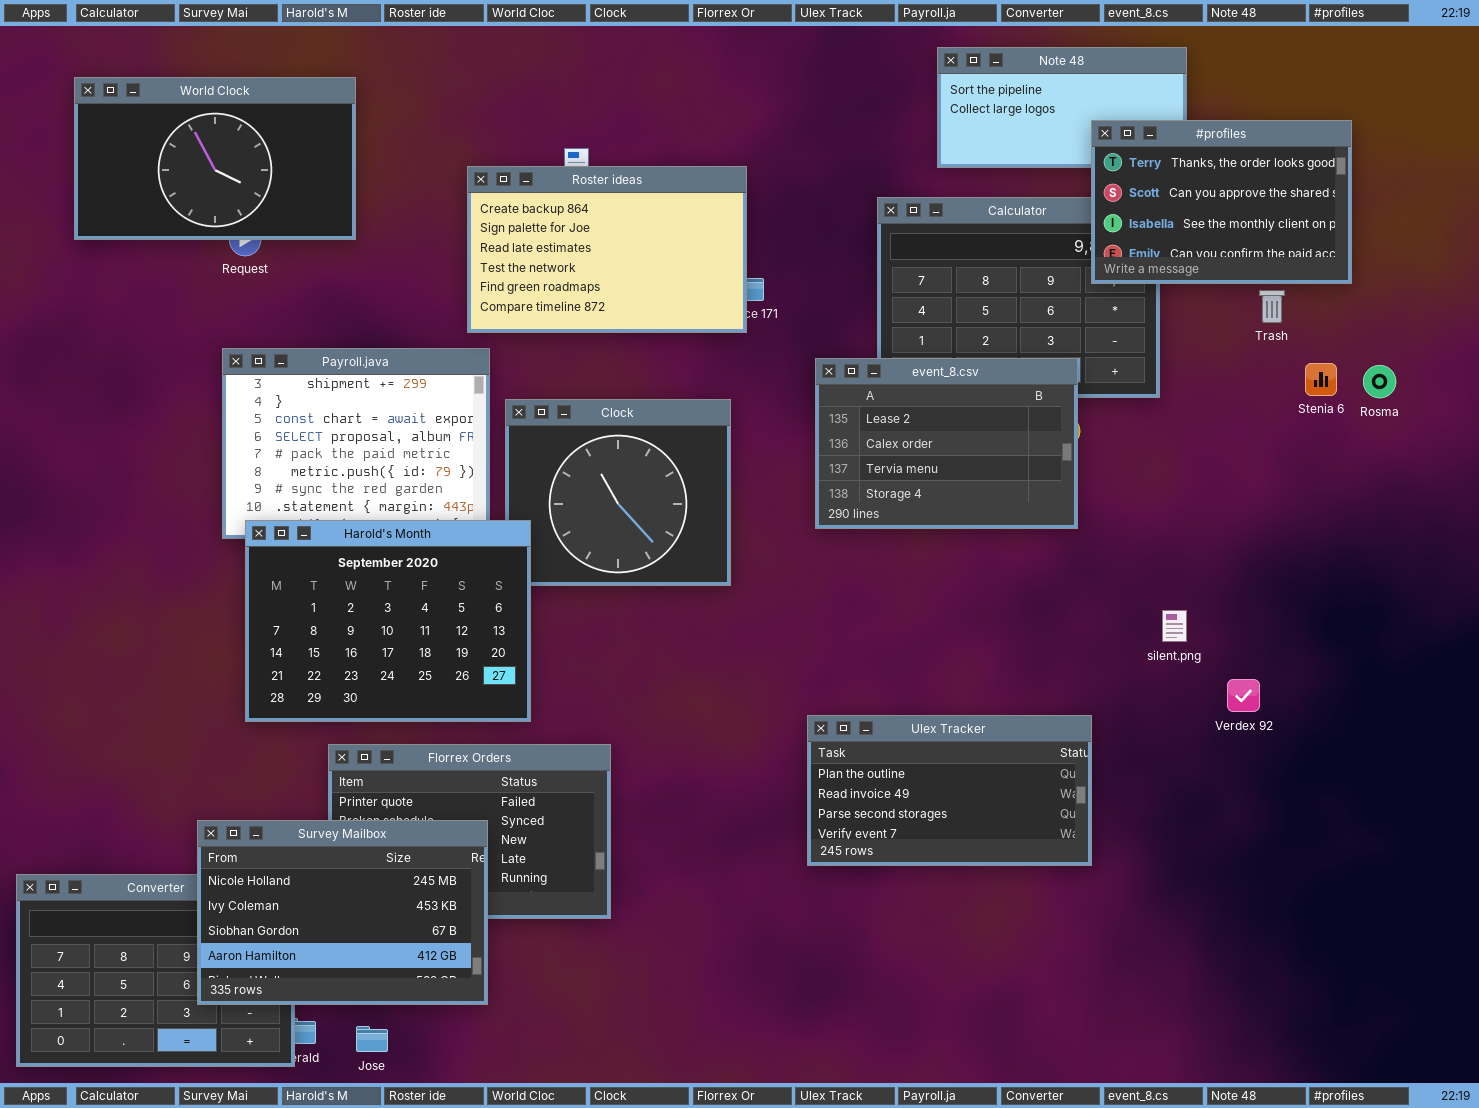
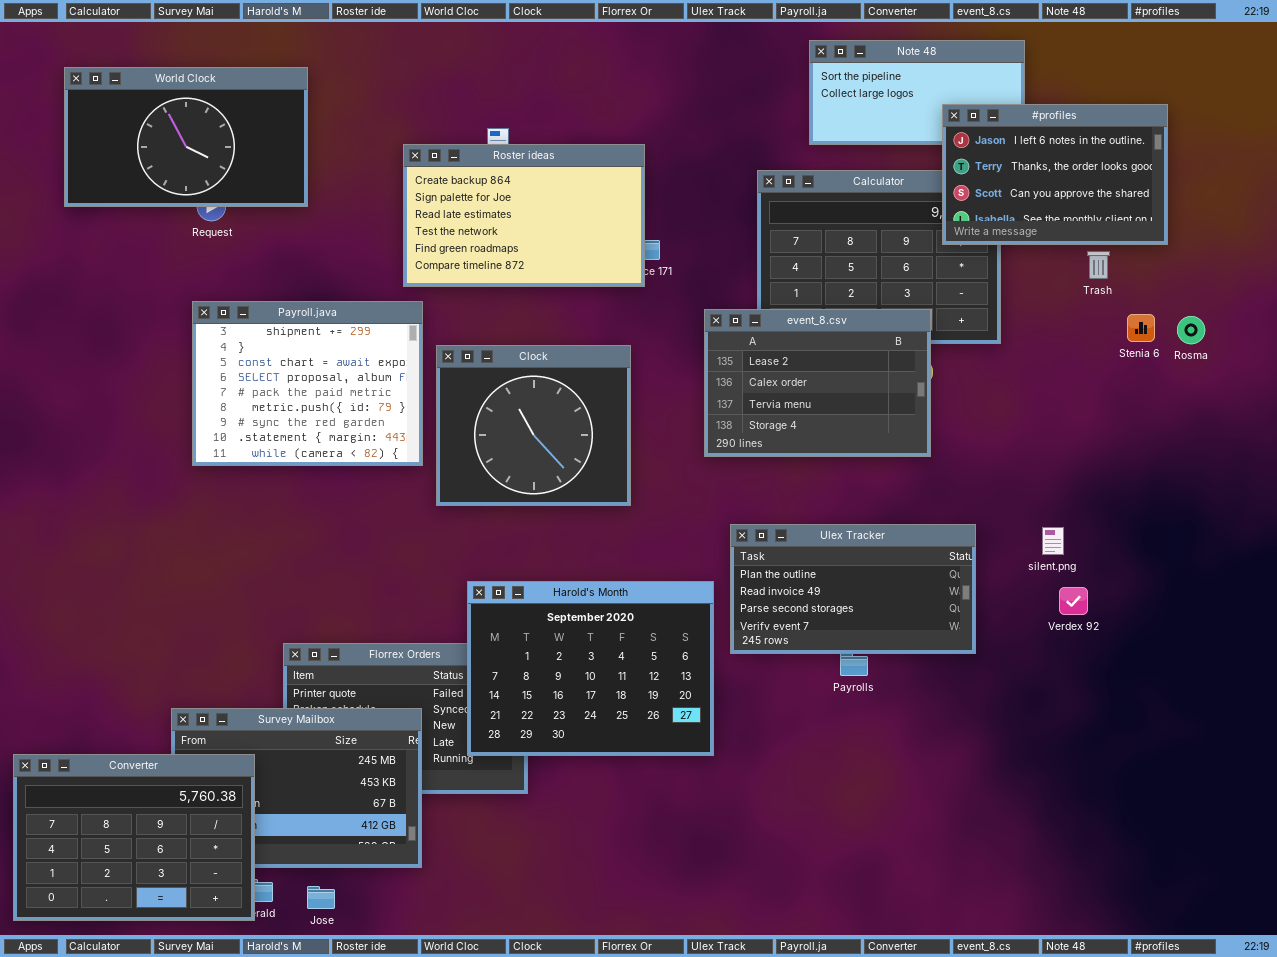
#profiles: [1091,120,1352,284] -> [942,104,1168,245], scrolled up 1 row
Harold's Month: [245,520,531,722] -> [467,581,714,756], moved
silent.png: [1162,610,1187,642] -> [1042,527,1064,555], moved
Ulex Tracker: [807,715,1092,866] -> [730,524,976,654], moved
Converter: [16,874,295,1067] -> [13,754,255,921], raised

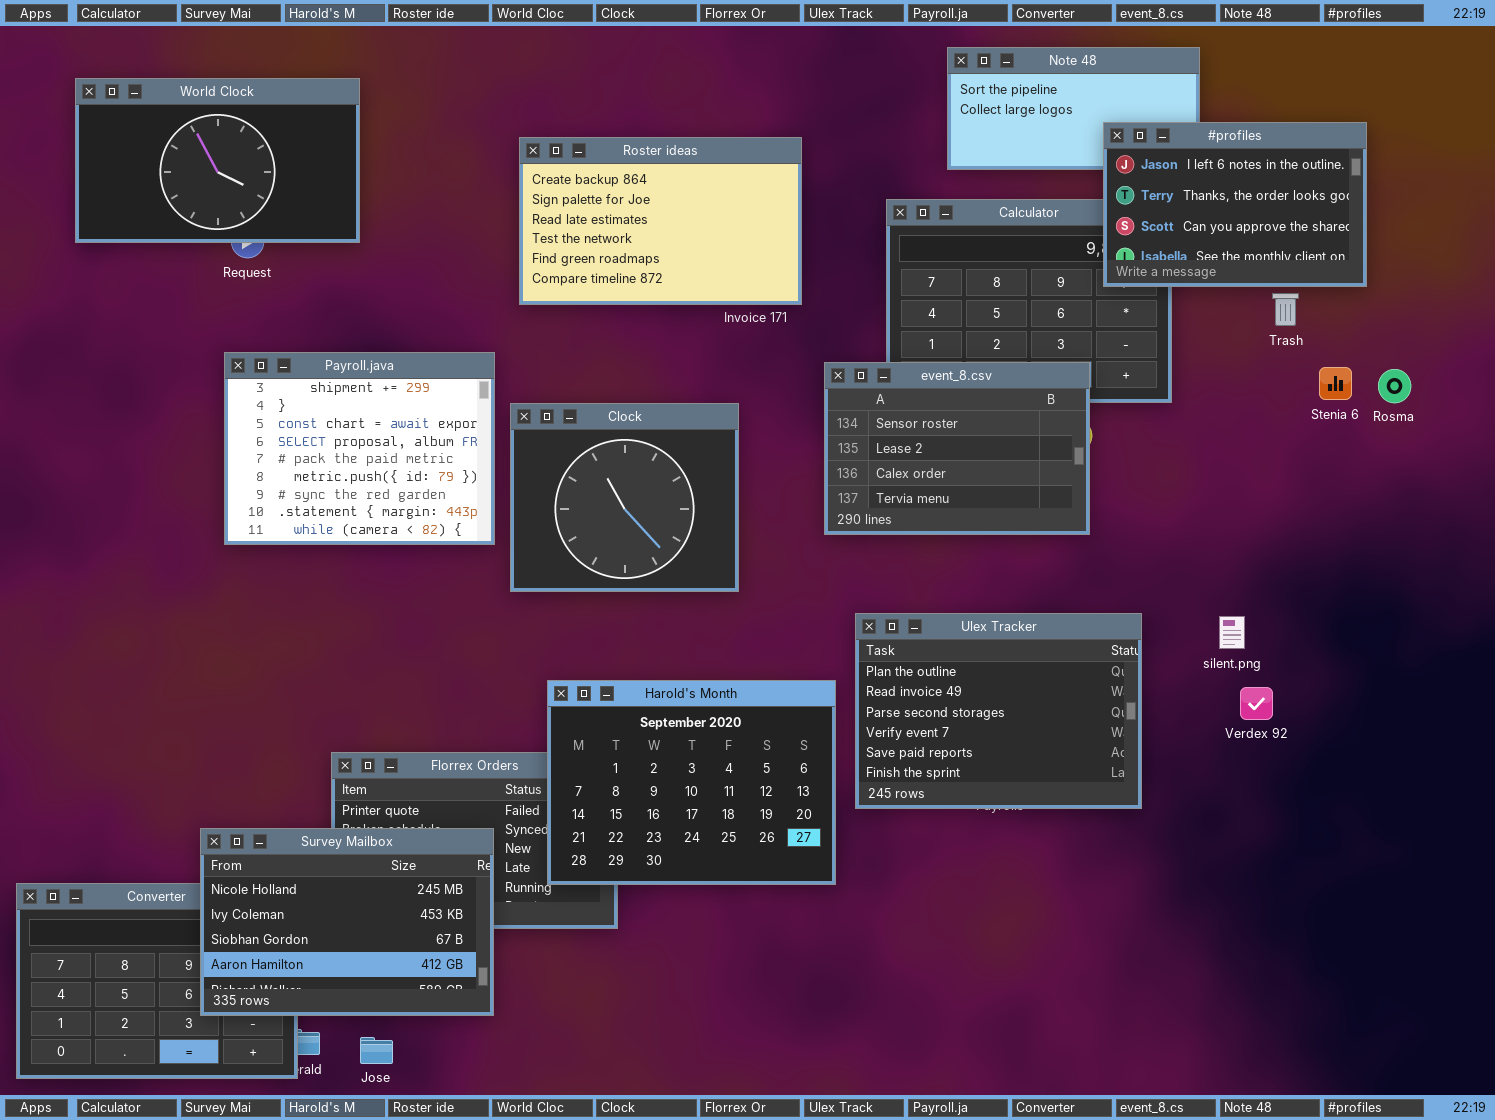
Roster ideas: [403,144,645,287] -> [519,137,802,305], moved
event_8.csv: [704,309,931,457] -> [824,362,1090,535], scrolled up 1 row
Ulex Tracker: [730,524,976,654] -> [855,613,1142,809], resized
Survey Mailbox: [171,708,422,868] -> [200,828,494,1016], raised

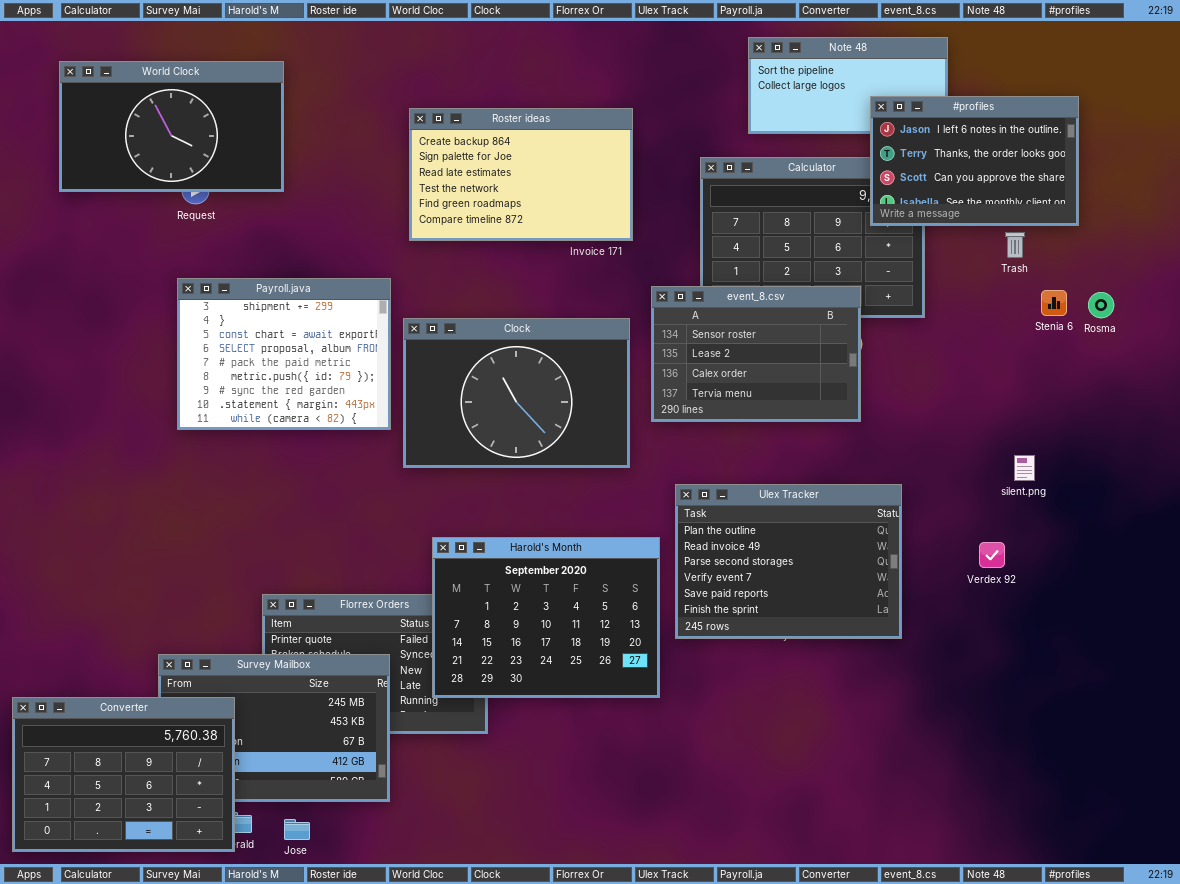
Clock: [510,403,739,592] -> [403,318,630,468], resized
silent.png: [1219,616,1245,649] -> [1014,455,1035,481], moved
Converter: [16,883,298,1079] -> [12,697,235,852], raised

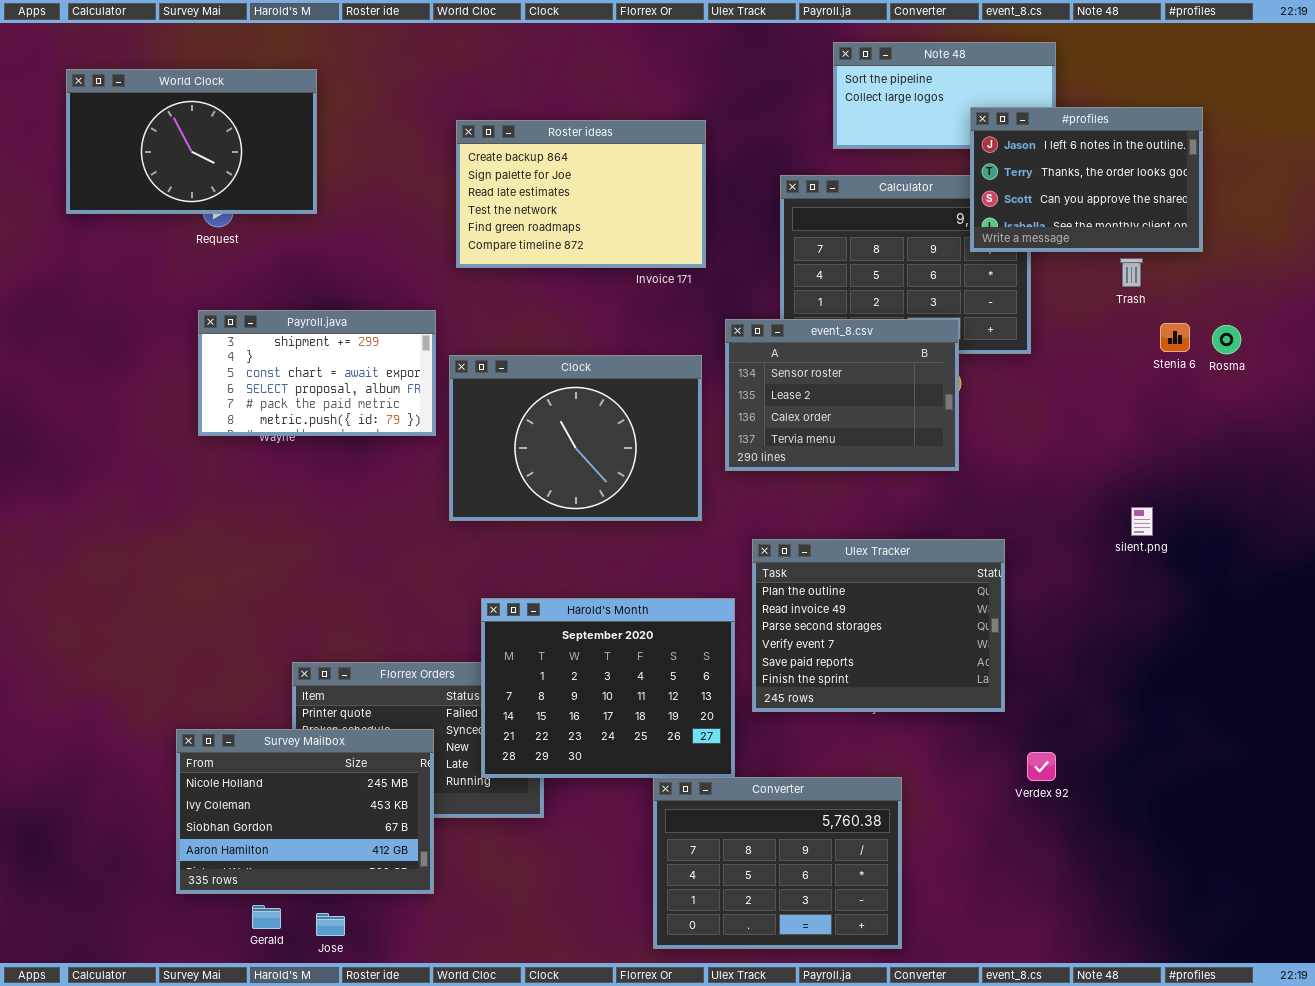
Payroll.java: [177,278,391,430] -> [198,310,436,436], resized
Verdex 92: [979,542,1005,568] -> [1027,752,1056,781], moved
Converter: [12,697,235,852] -> [653,777,902,949], moved

